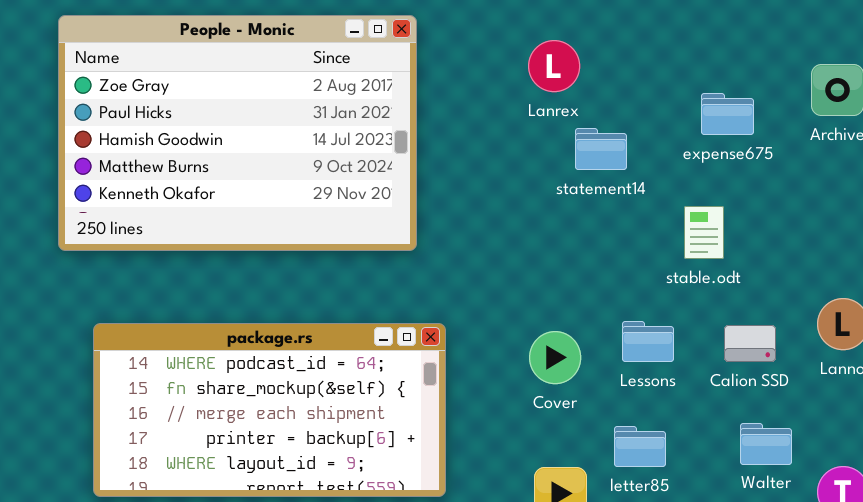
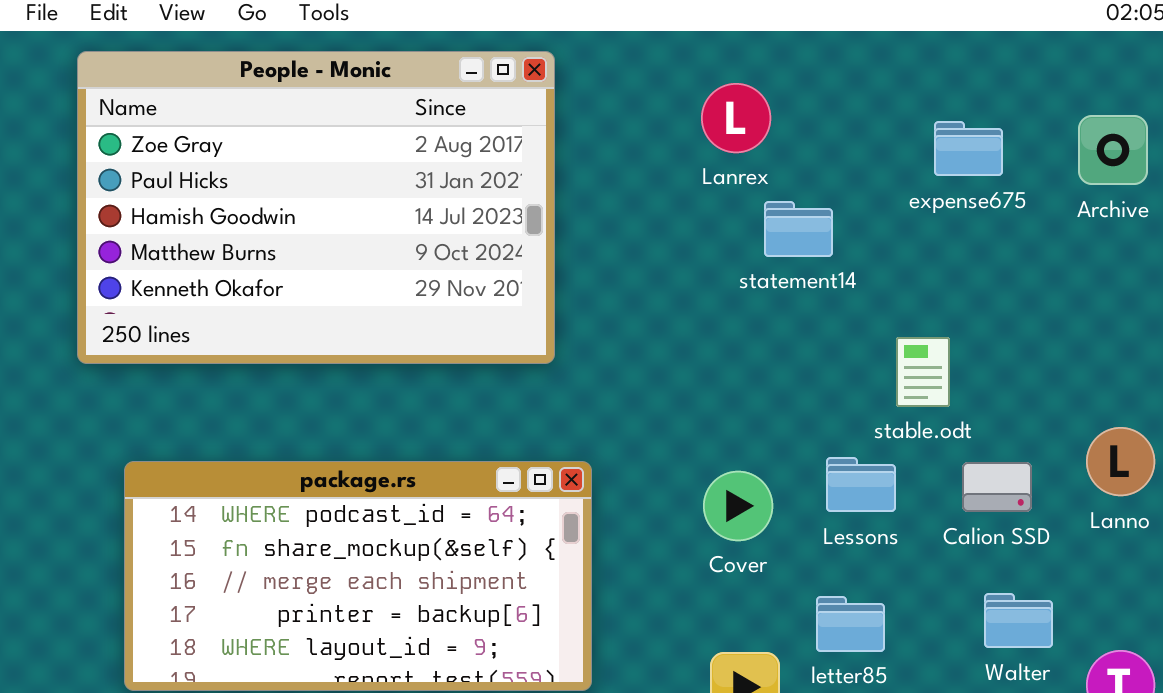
expense675: [701,93,754,135] -> [934,121,1003,176], moved
stable.odt: [684,206,724,259] -> [896,337,950,407], moved

